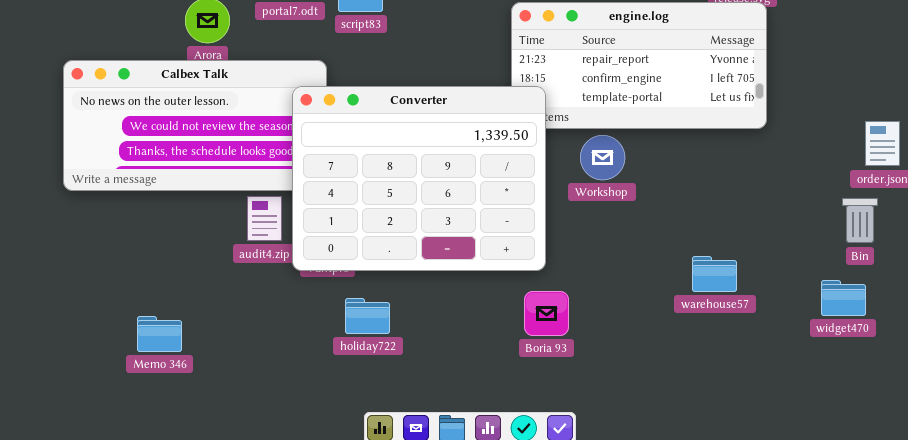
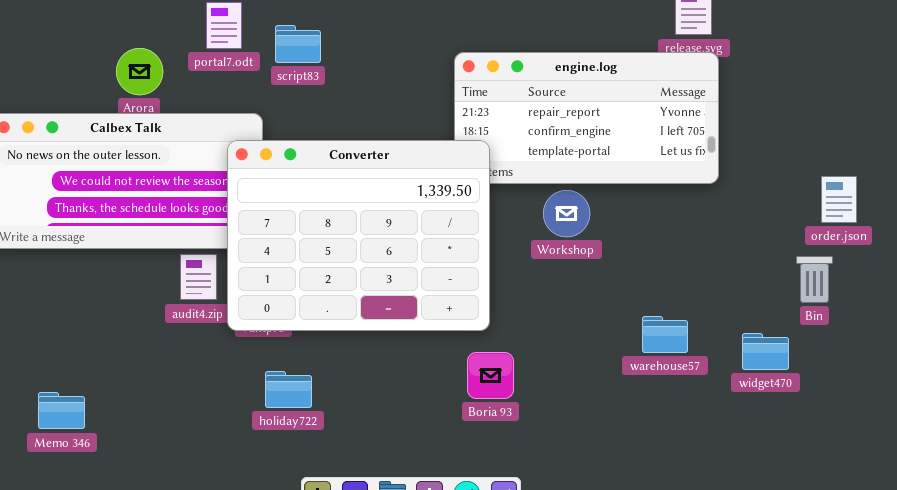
Workshop: [580,135,625,180] -> [543,190,590,237], moved
widget470: [821,280,866,316] -> [742,333,789,370], moved
holiday722: [345,298,390,334] -> [265,371,312,408], moved
Memo 346: [137,316,182,352] -> [38,392,85,429], moved

